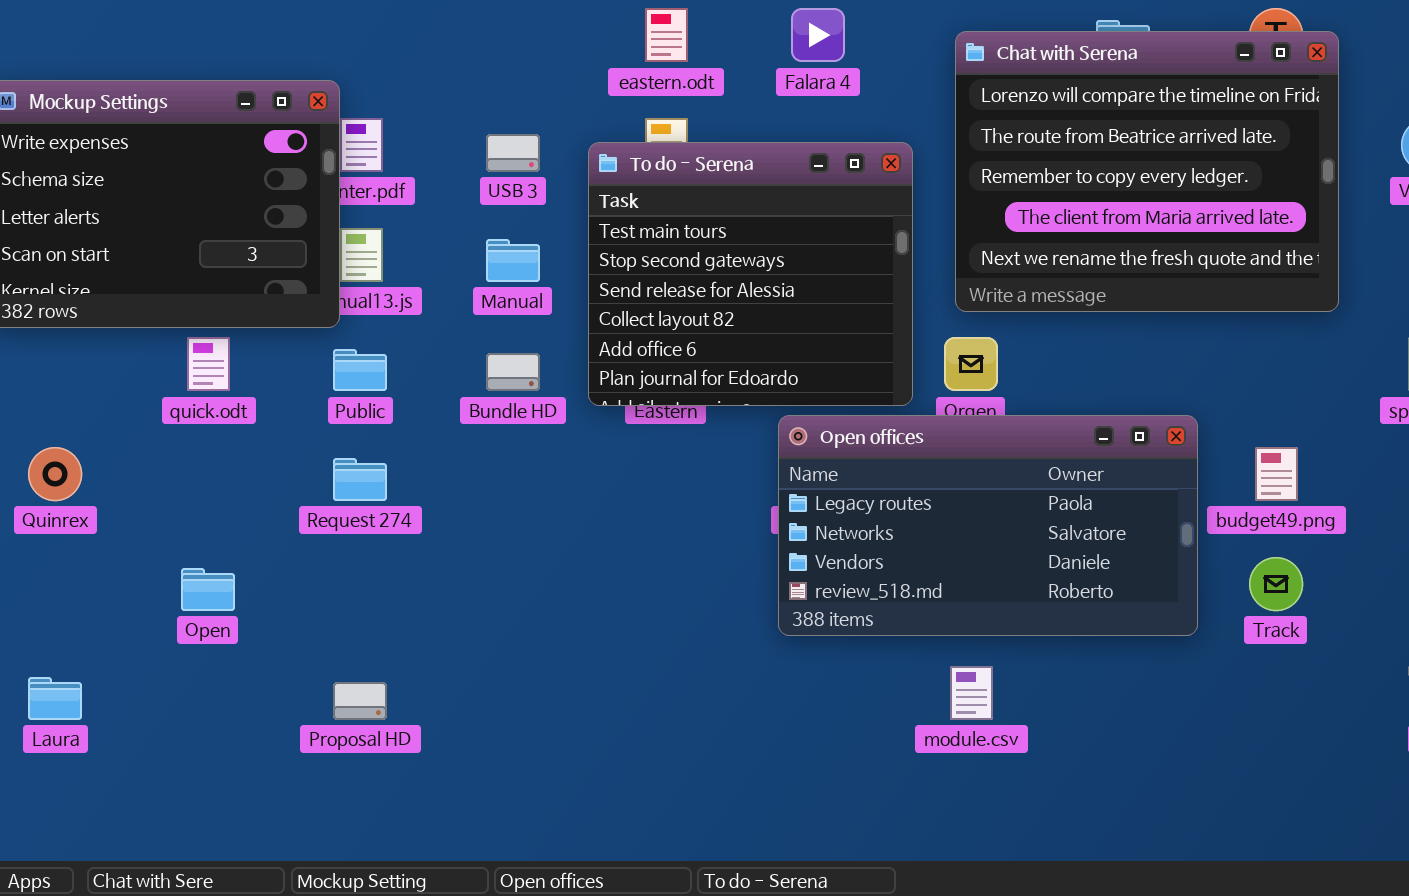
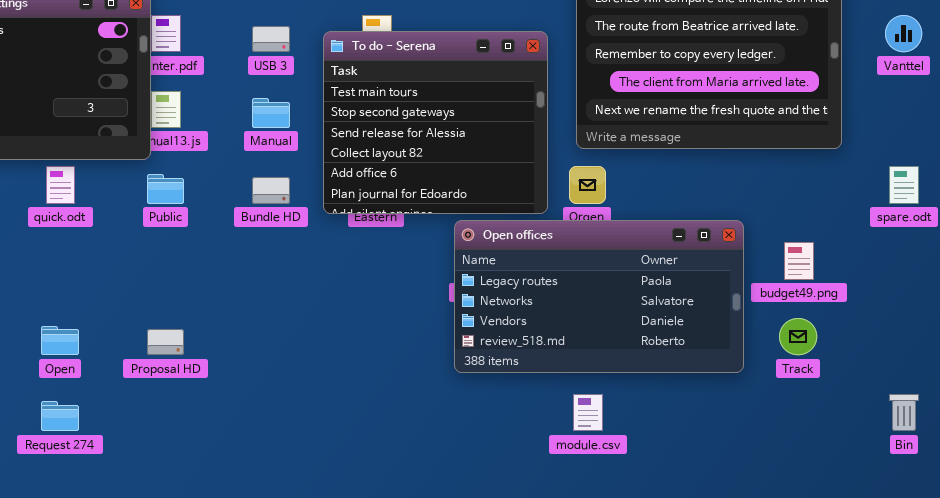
Request 274: [333,458,387,501] -> [41,401,79,431], moved
Proposal HD: [333,682,387,720] -> [147,329,184,355], moved

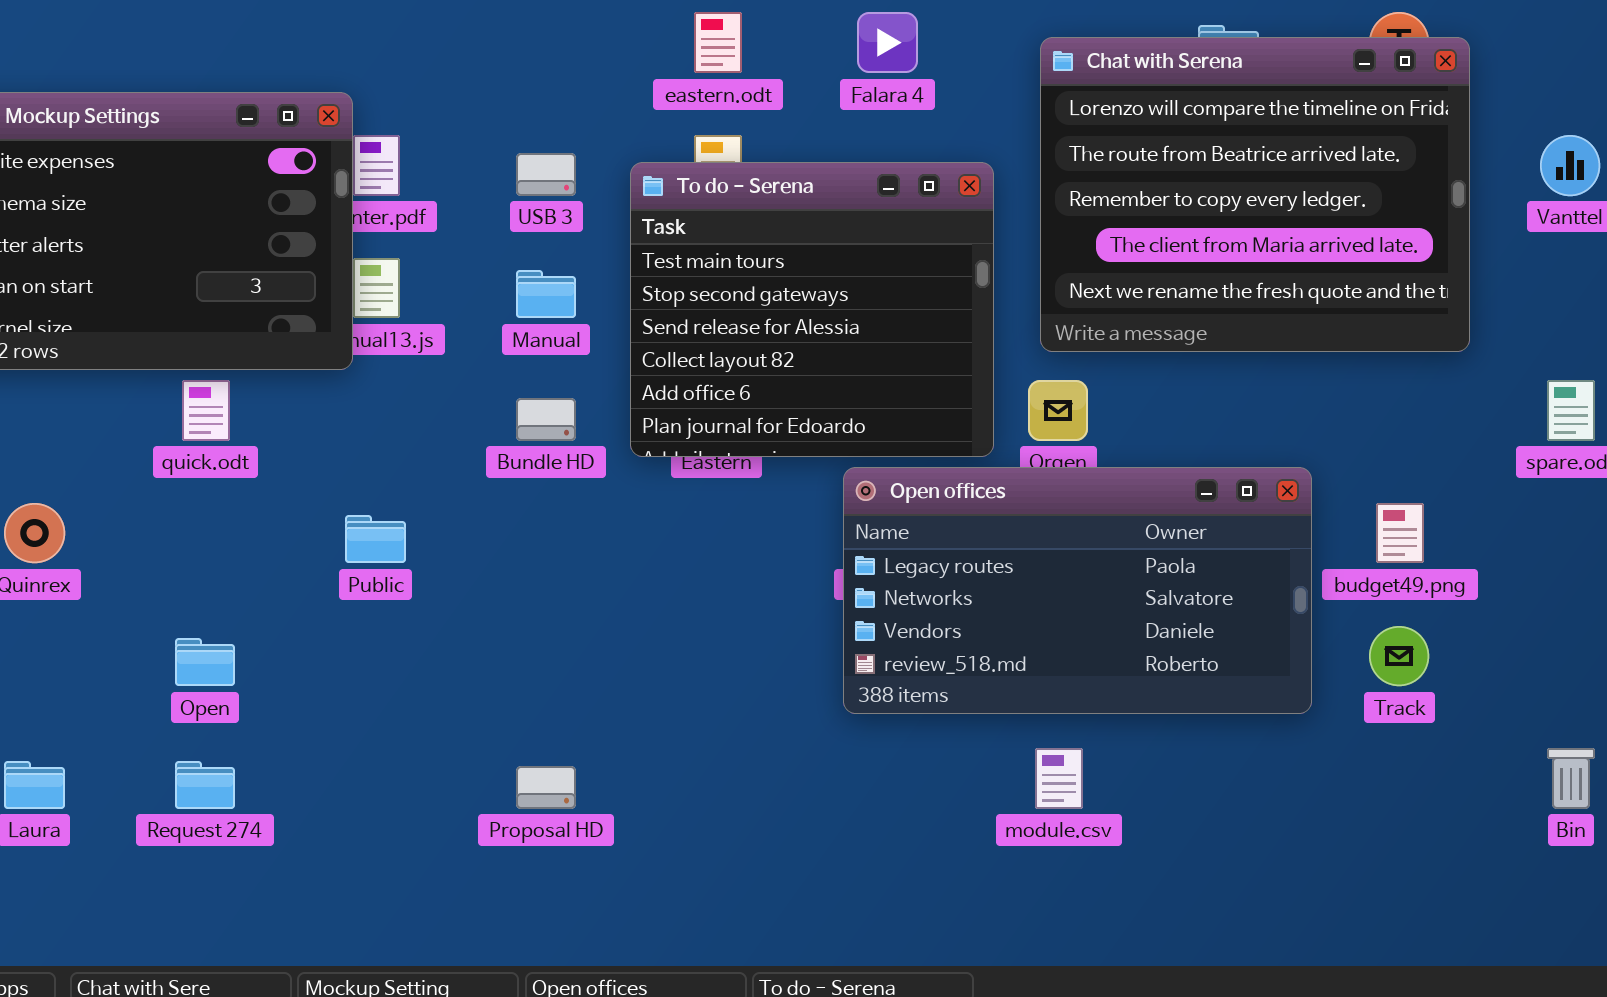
Public: [147,174,184,204] -> [345,515,406,563], moved
Proposal HD: [147,329,184,355] -> [516,766,576,809], moved

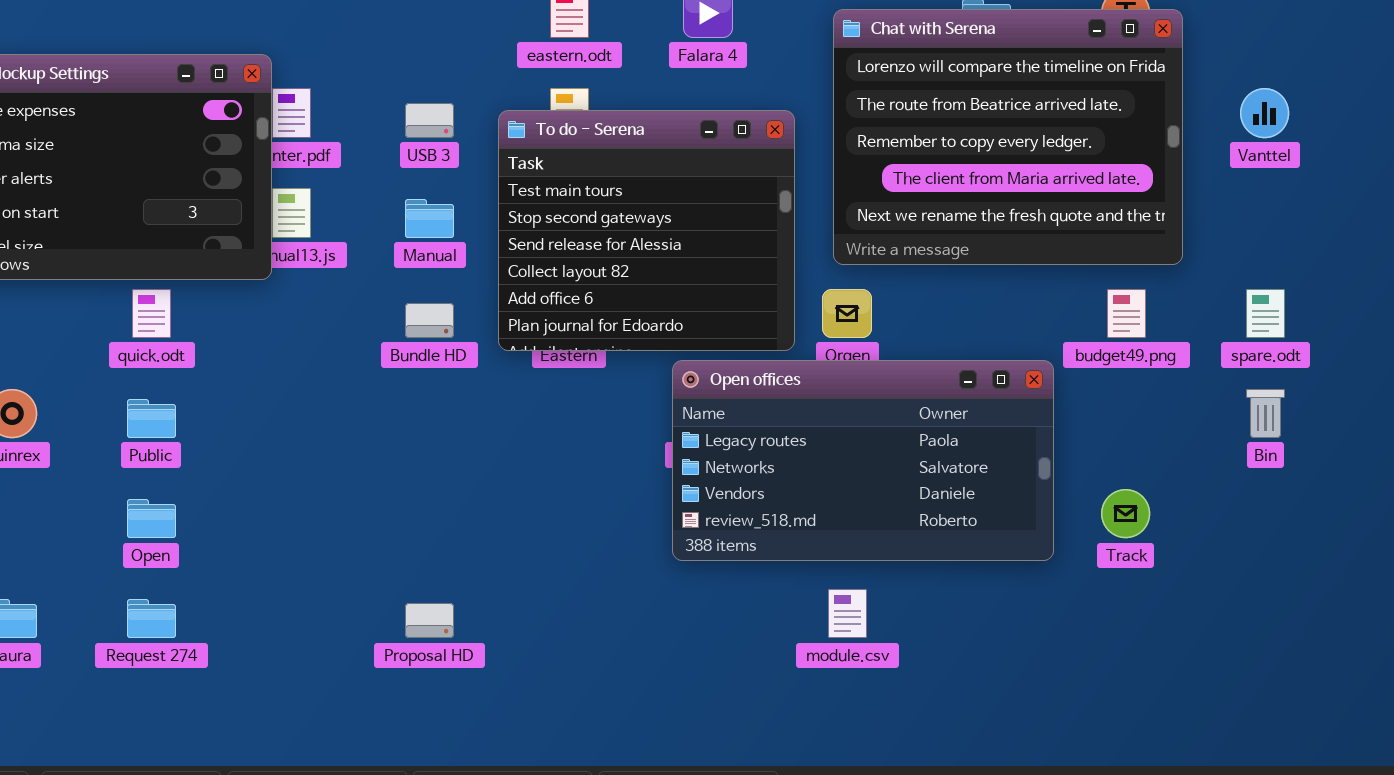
budget49.png: [1376,503,1424,563] -> [1107,289,1146,338], moved
Public: [345,515,406,563] -> [127,399,176,438], moved
Bin: [1547,748,1595,809] -> [1246,389,1285,438], moved

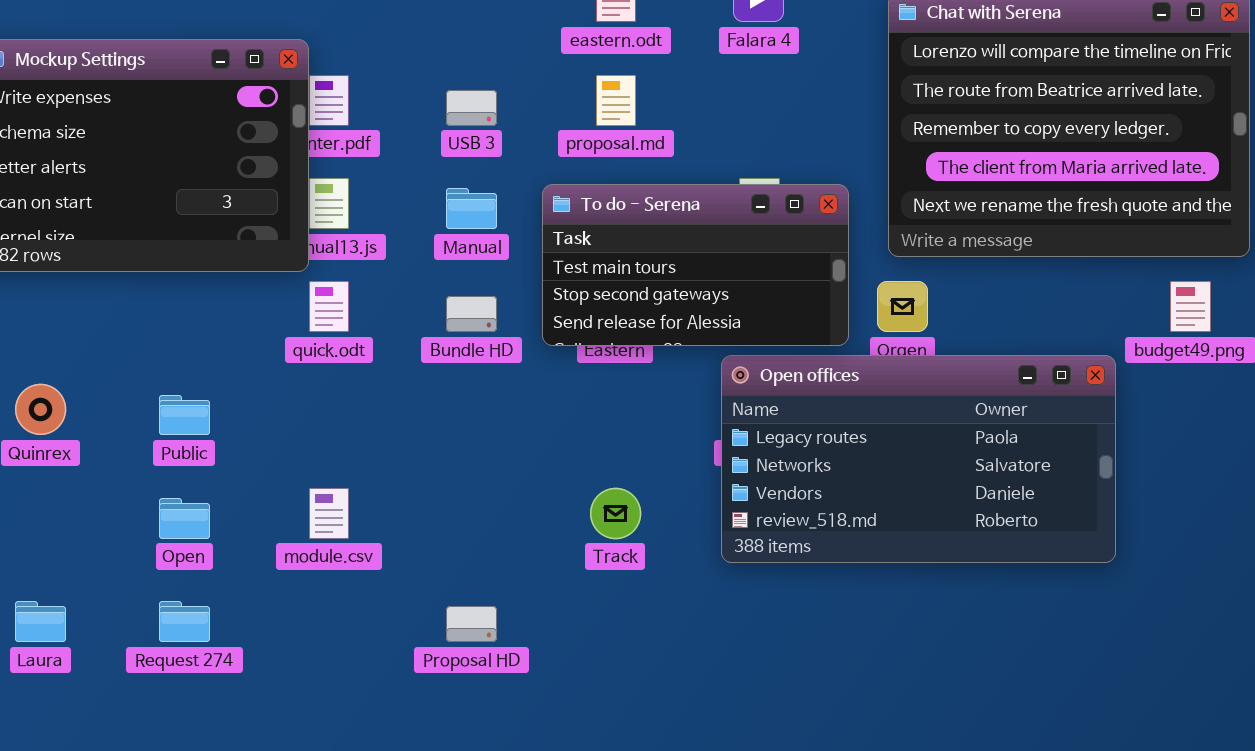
To do - Serena: [498,110,795,351] -> [542,184,849,346], resized
quick.odt: [132,289,171,338] -> [309,281,349,332], moved
Track: [1101,489,1150,538] -> [590,488,641,539], moved
module.csv: [828,589,867,638] -> [309,488,349,539], moved

